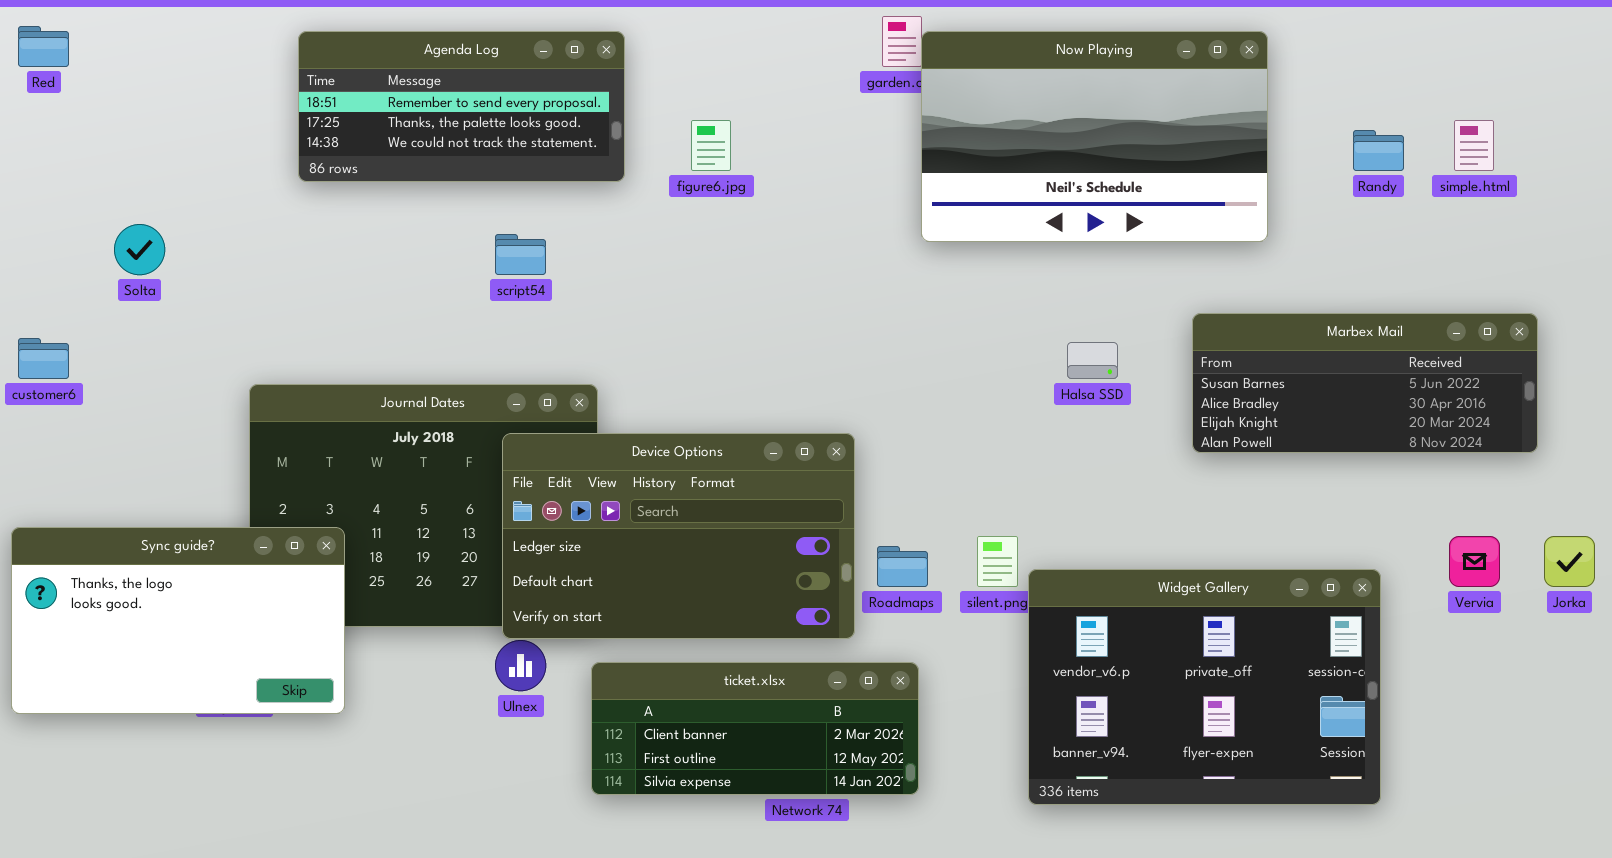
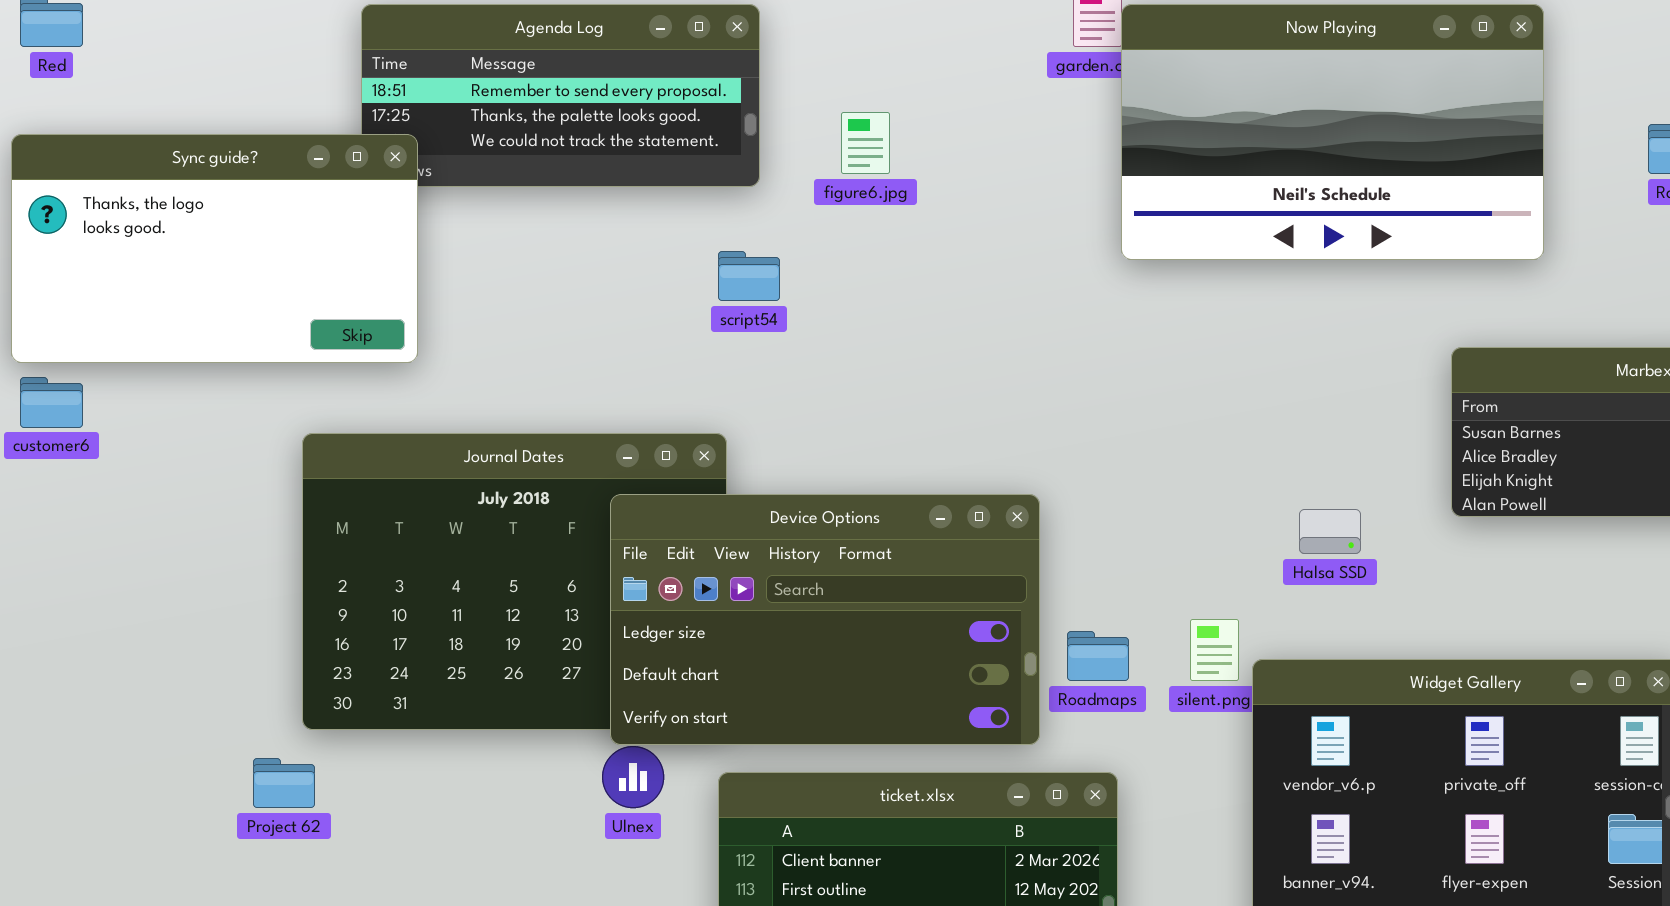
script54: [495,234,546,275] -> [718,251,780,301], moved
Halsa SSD: [1067,342,1118,379] -> [1299,509,1361,554], moved
Sync guide?: [11,527,345,714] -> [11,134,418,363], moved

